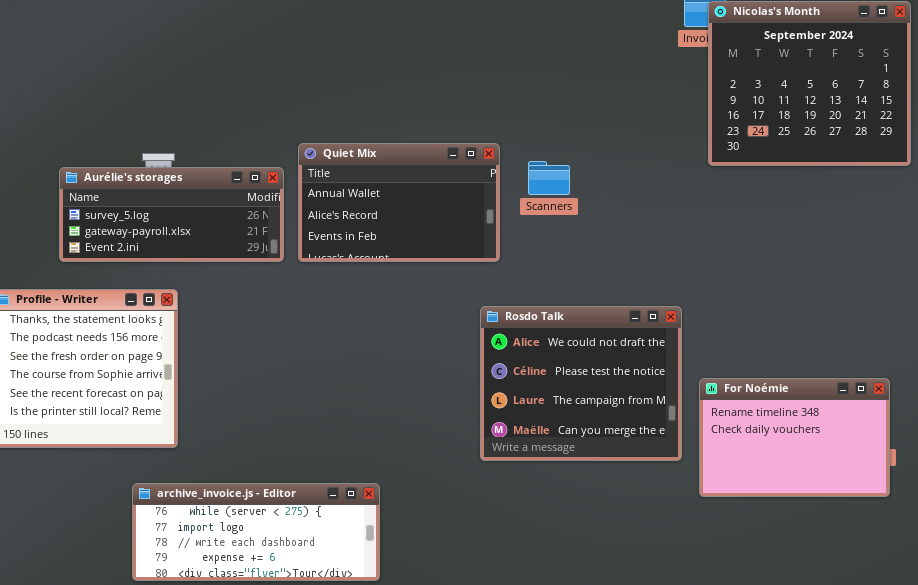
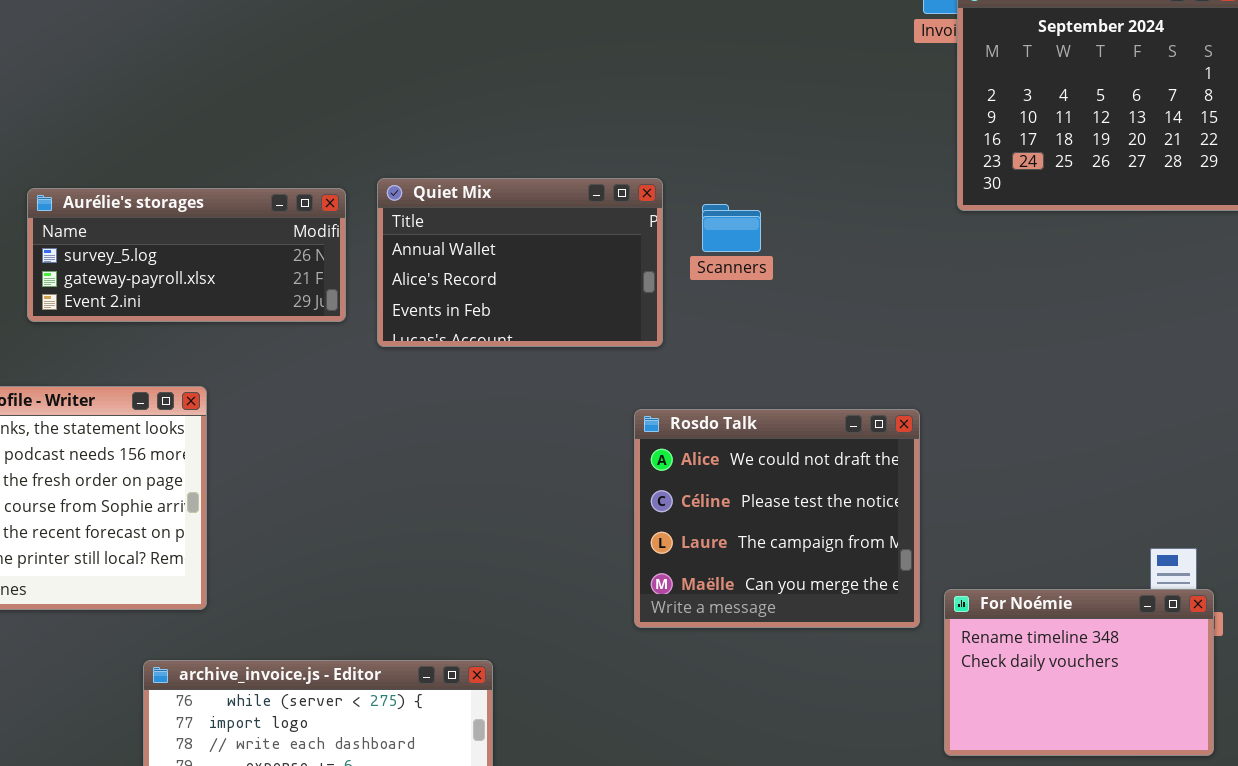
Aurélie's storages: [59,167,284,262] -> [27,188,346,322], moved
For Noémie: [699,378,890,497] -> [944,589,1214,756], moved

